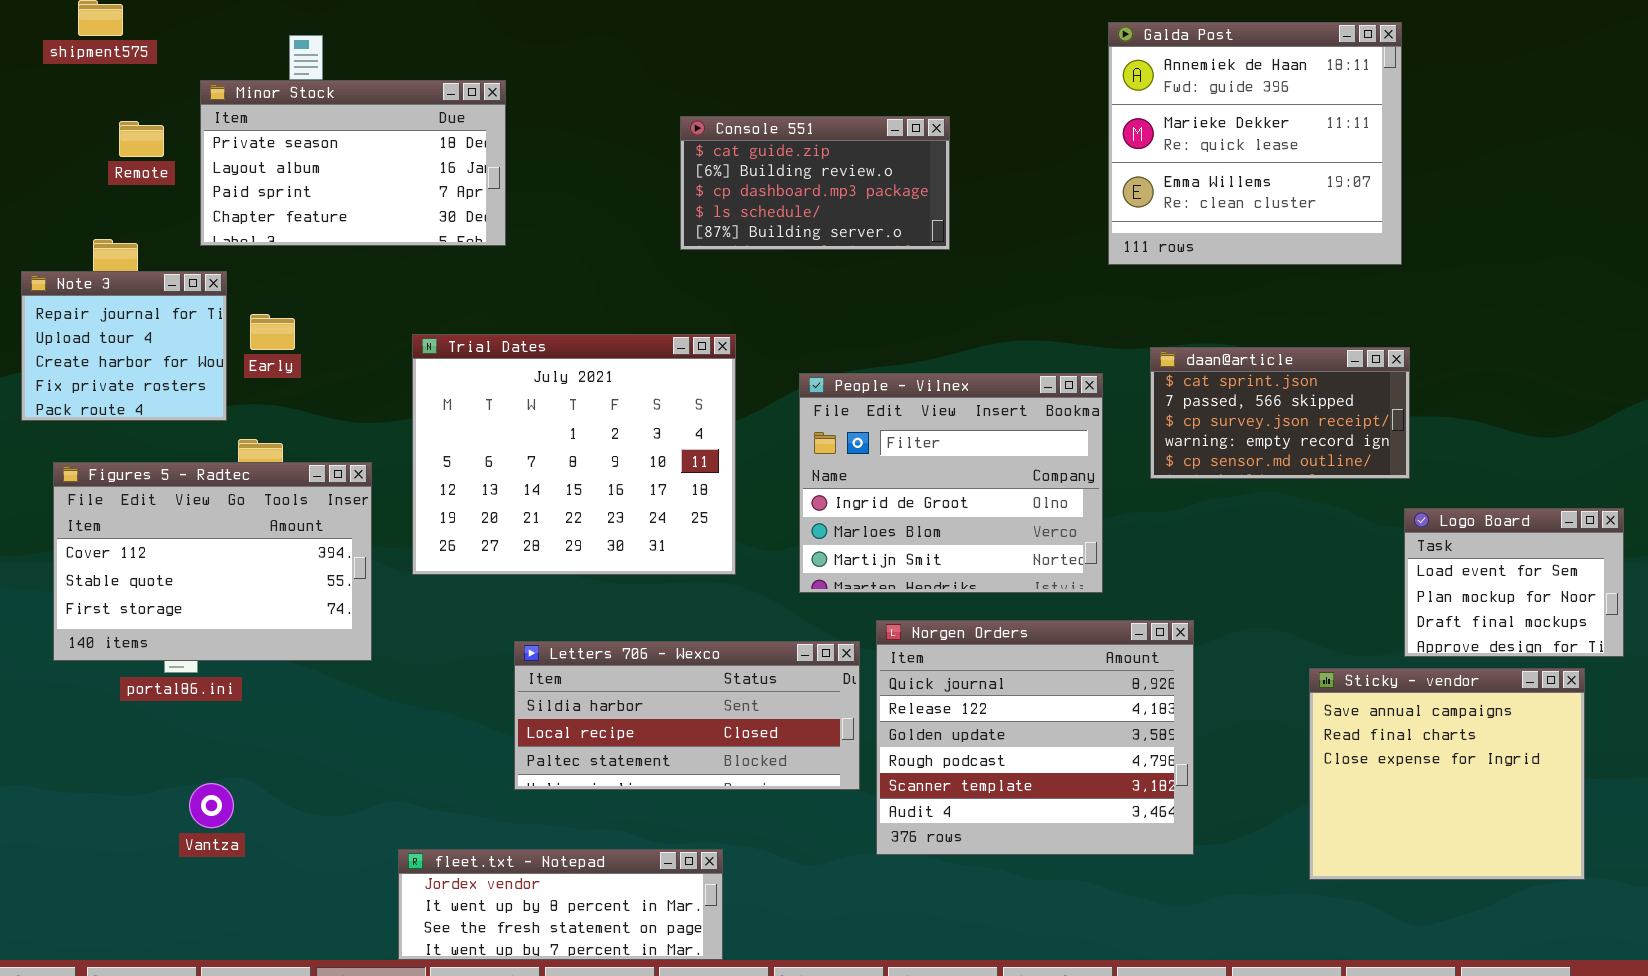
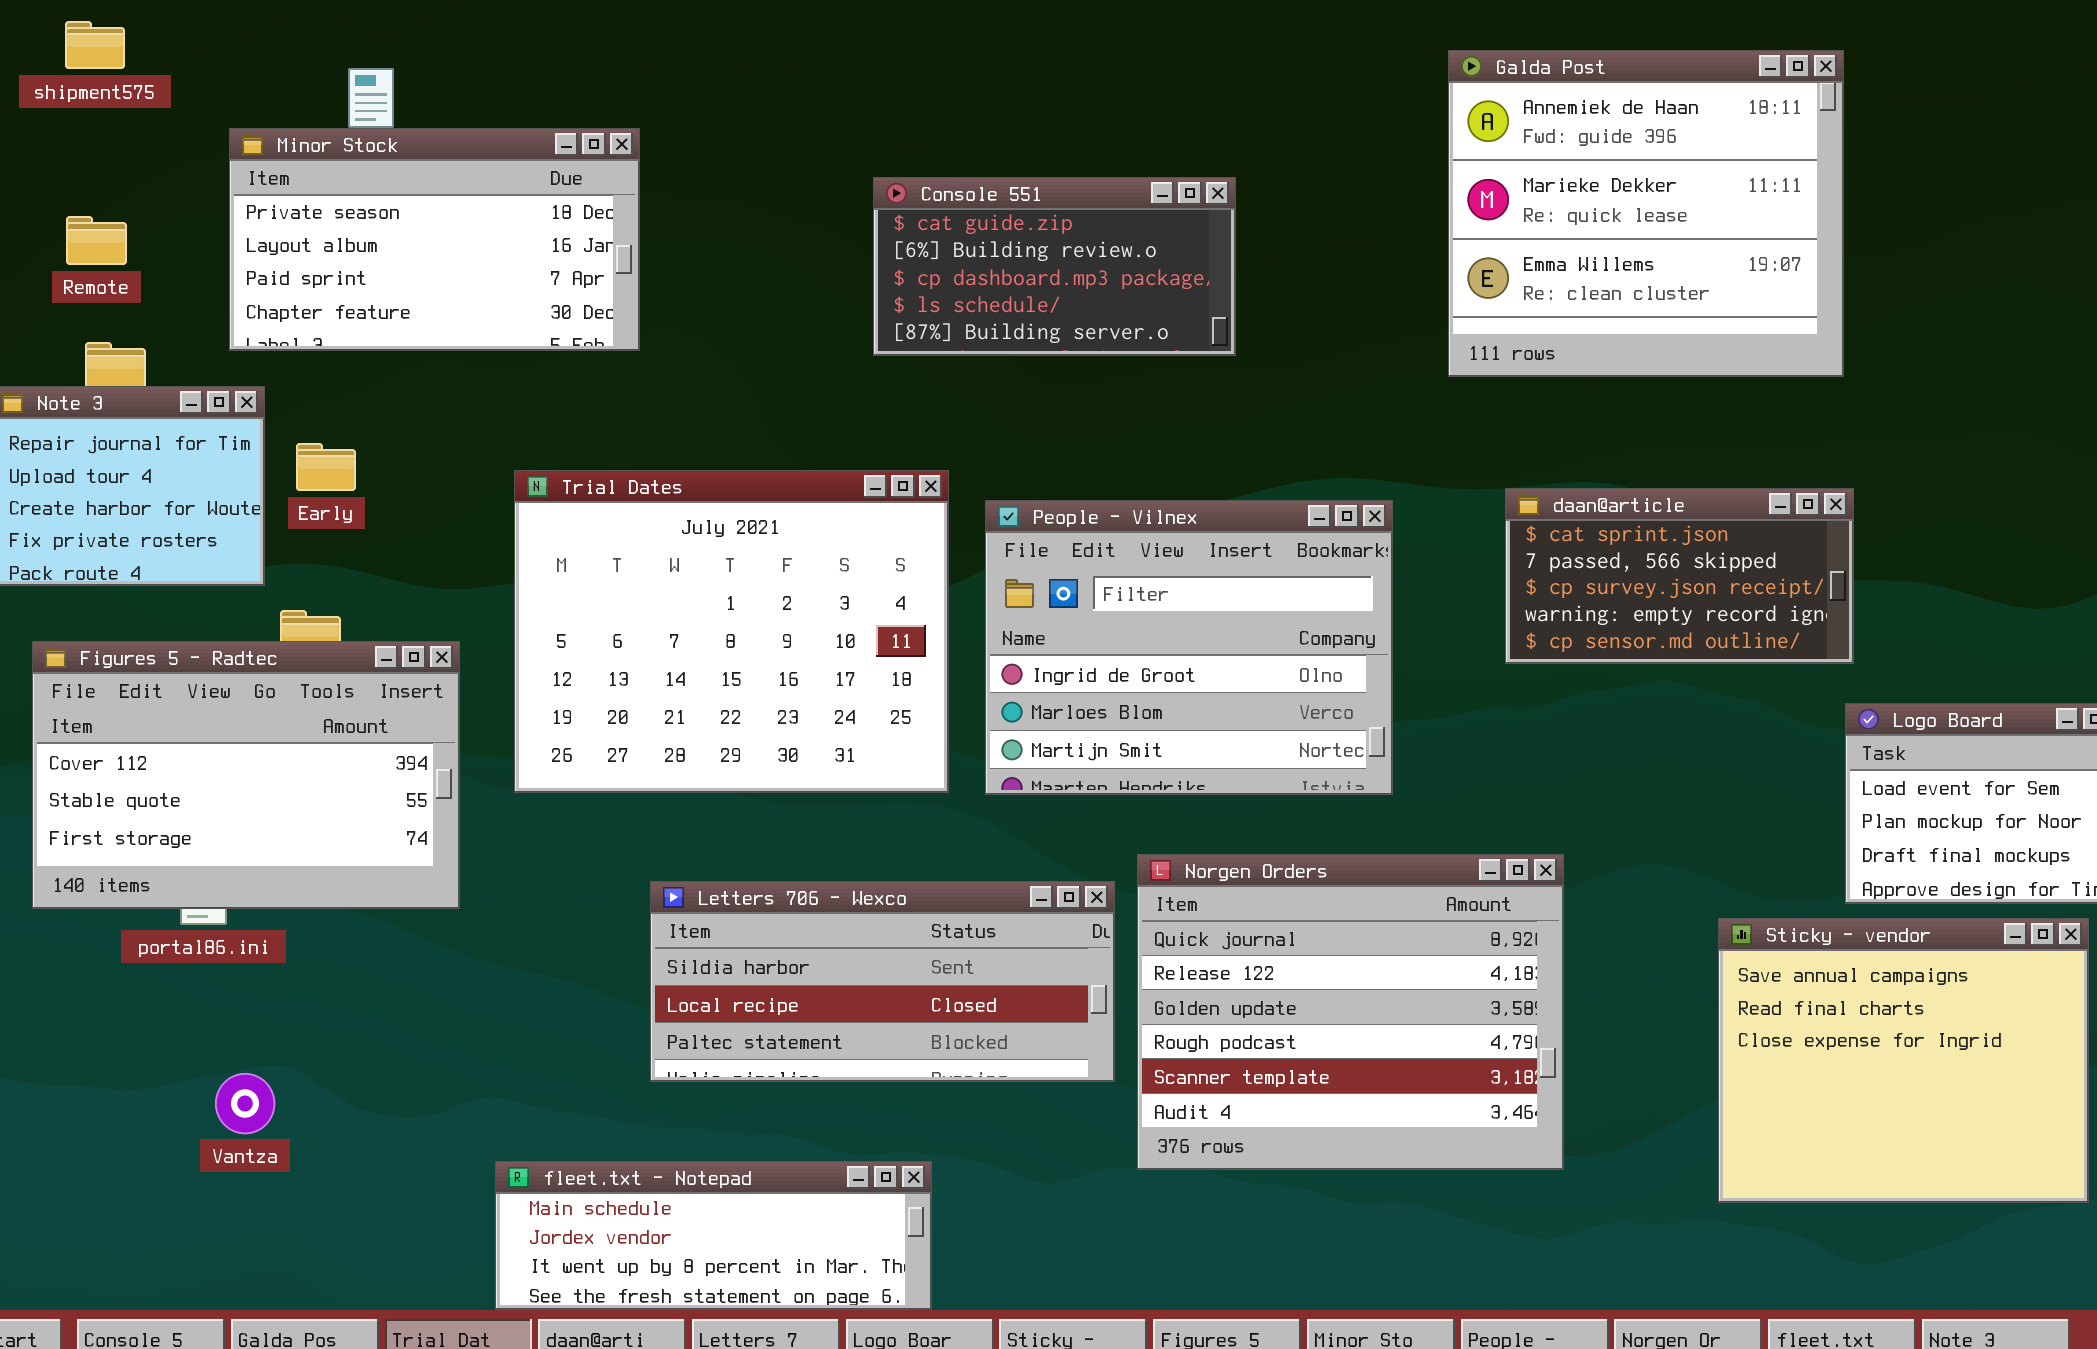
Remote: [119,121,164,157] -> [66,216,127,265], moved
People - Vilnex: [799,373,1103,593] -> [985,500,1393,795], moved
fleet.txt - Notepad: [398,849,723,960] -> [495,1161,932,1310], scrolled up 1 row

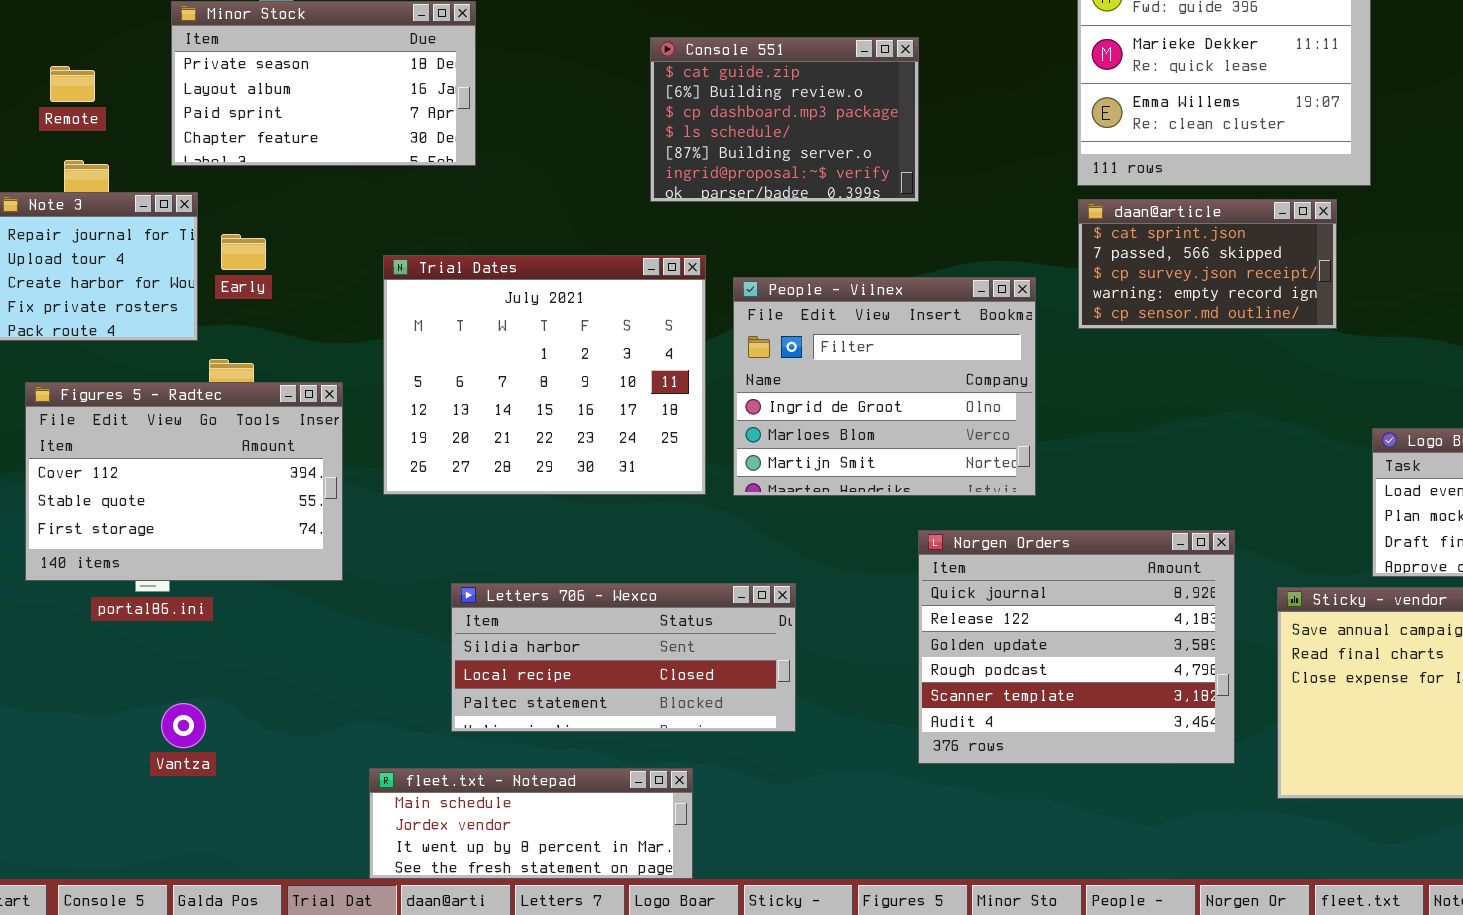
Console 551: [873,177,1236,356] -> [650,37,919,202], resized
daan@article: [1505,488,1854,664] -> [1078,199,1337,329], moved
Norgen Orders: [1137,854,1564,1170] -> [918,530,1235,764], moved
Letters 706 - Wexco: [650,881,1115,1082] -> [451,583,796,732], moved

